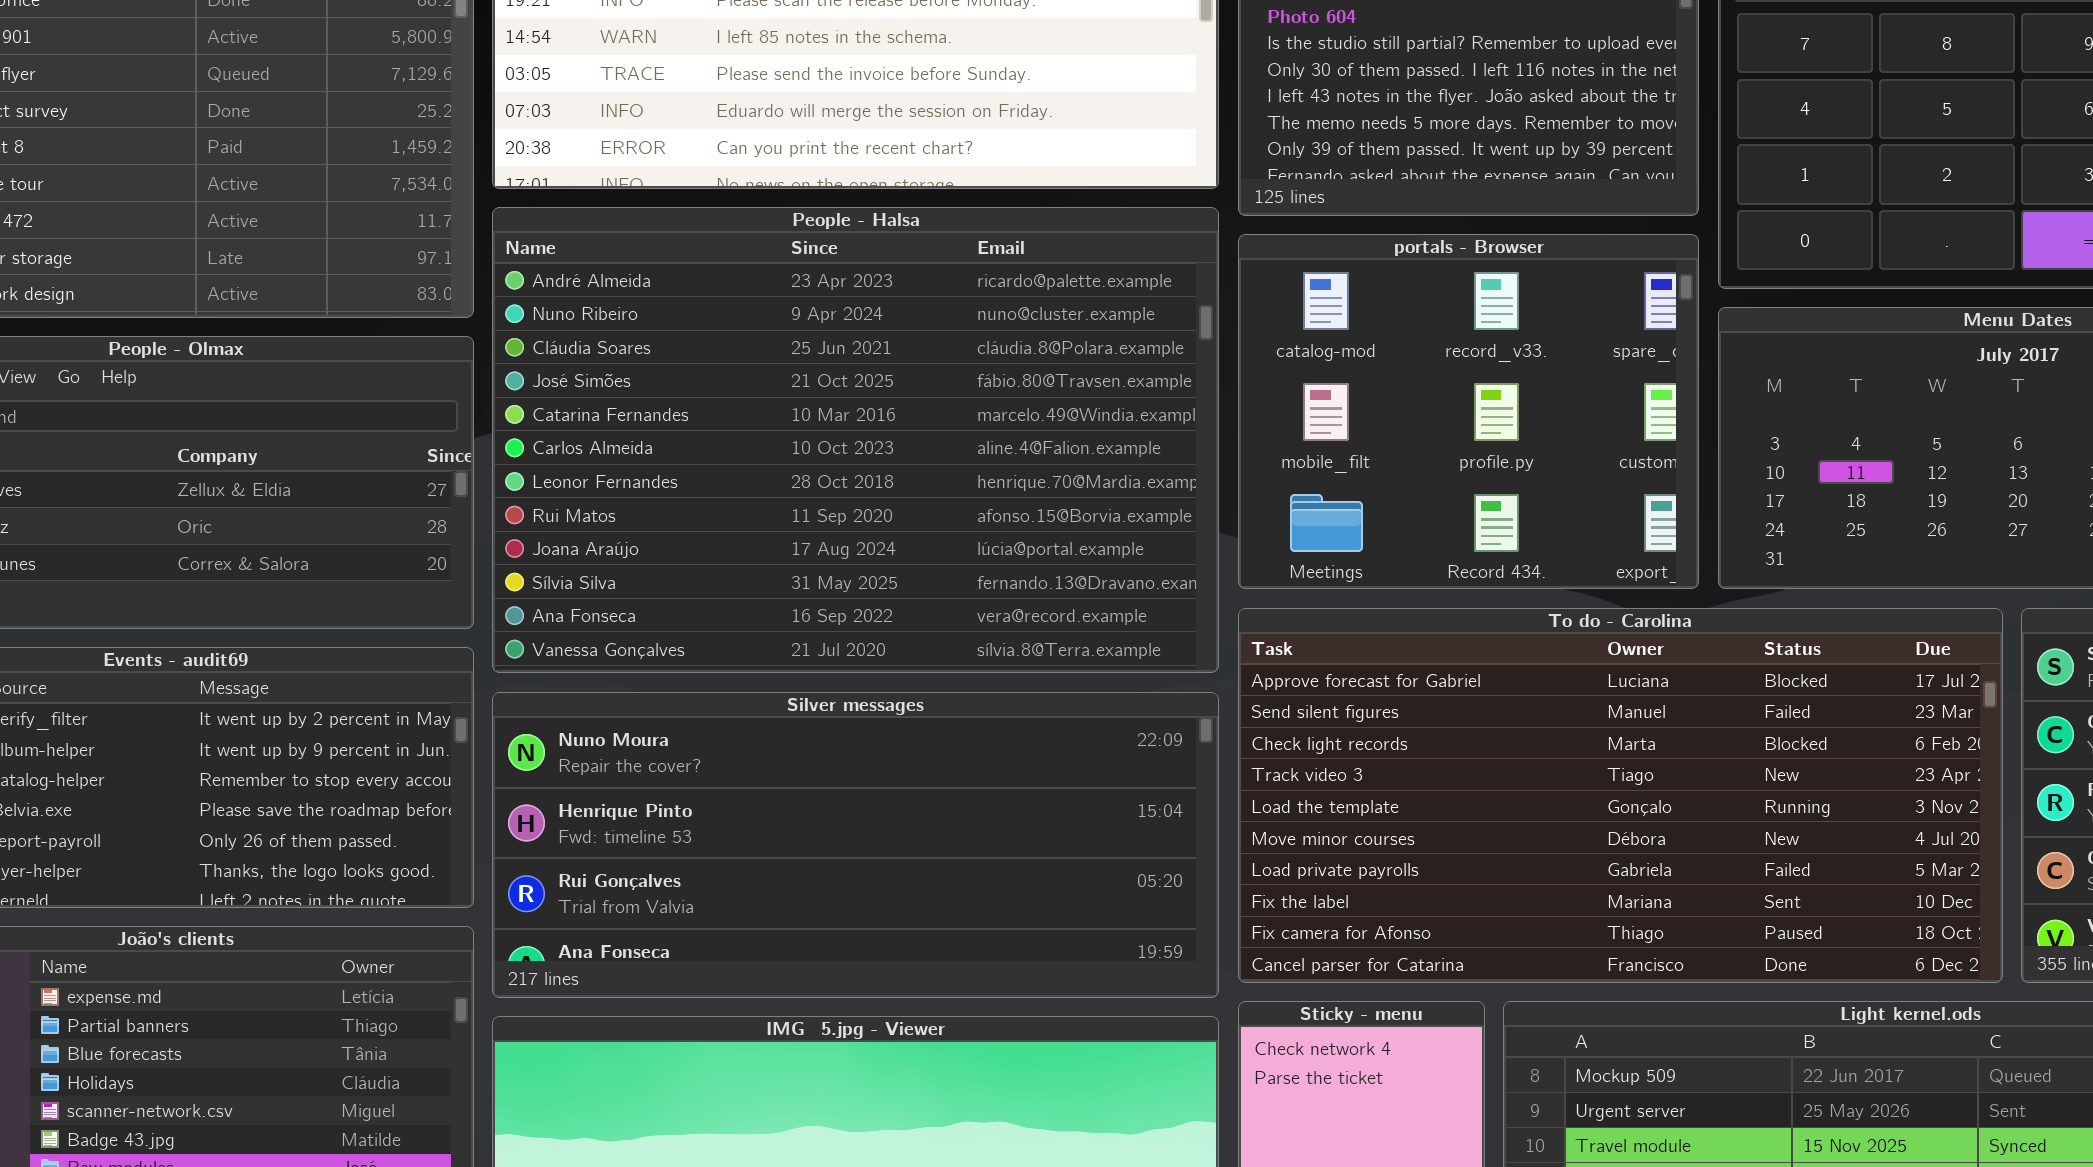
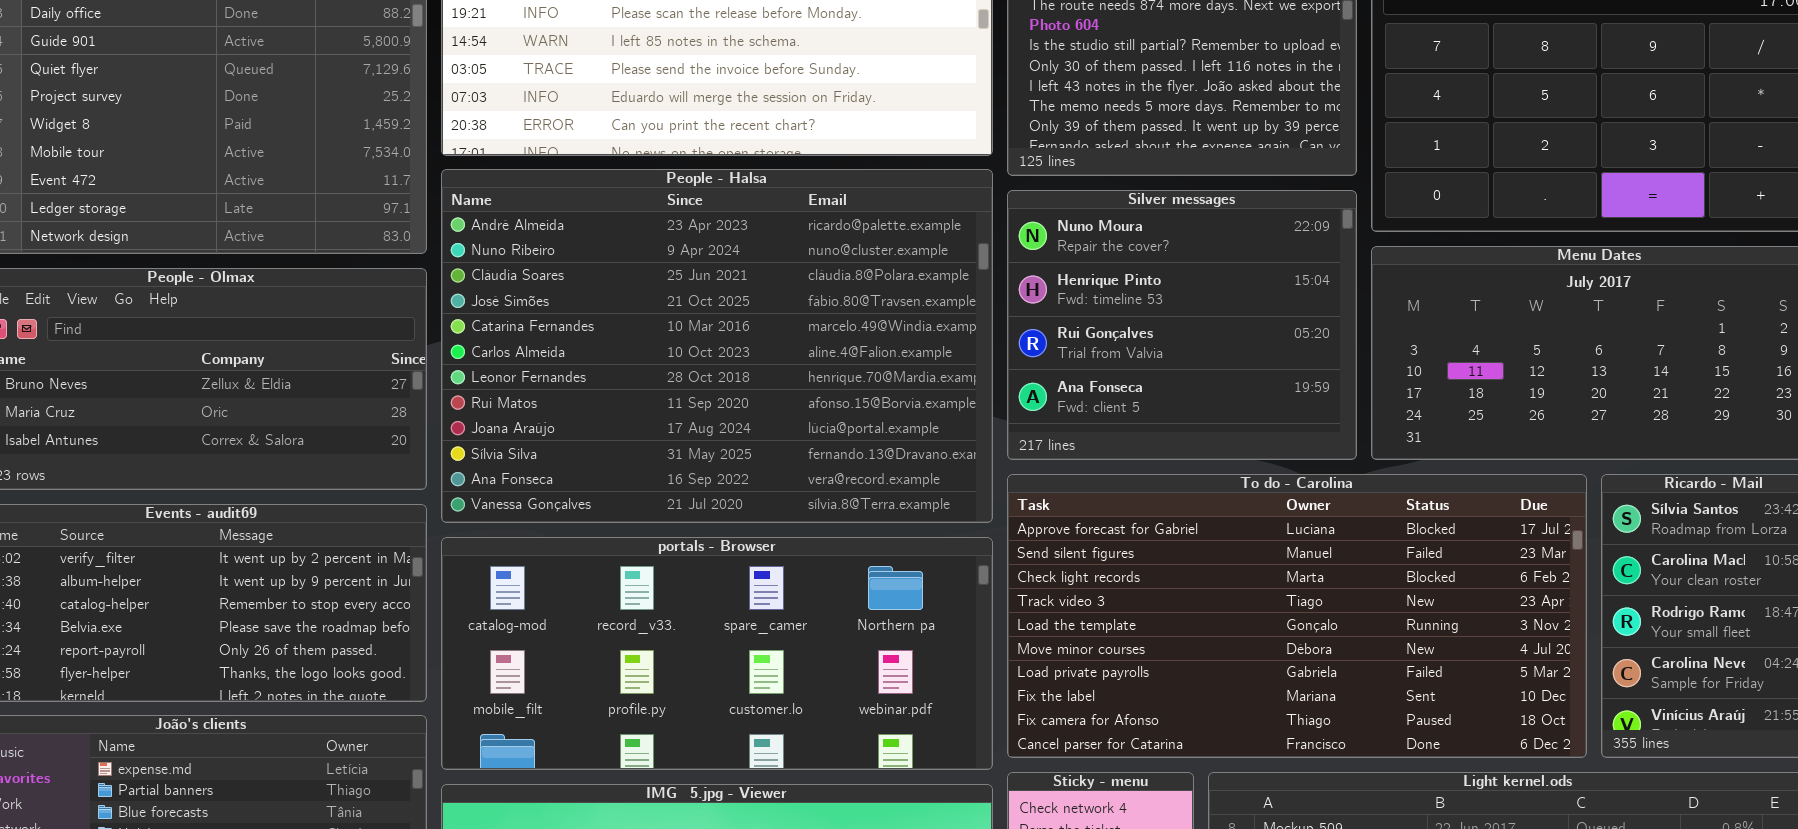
portals - Browser: [1238,234,1699,589] -> [441,537,993,770], moved, resized
Silver messages: [492,692,1219,998] -> [1007,190,1357,460], moved, resized

